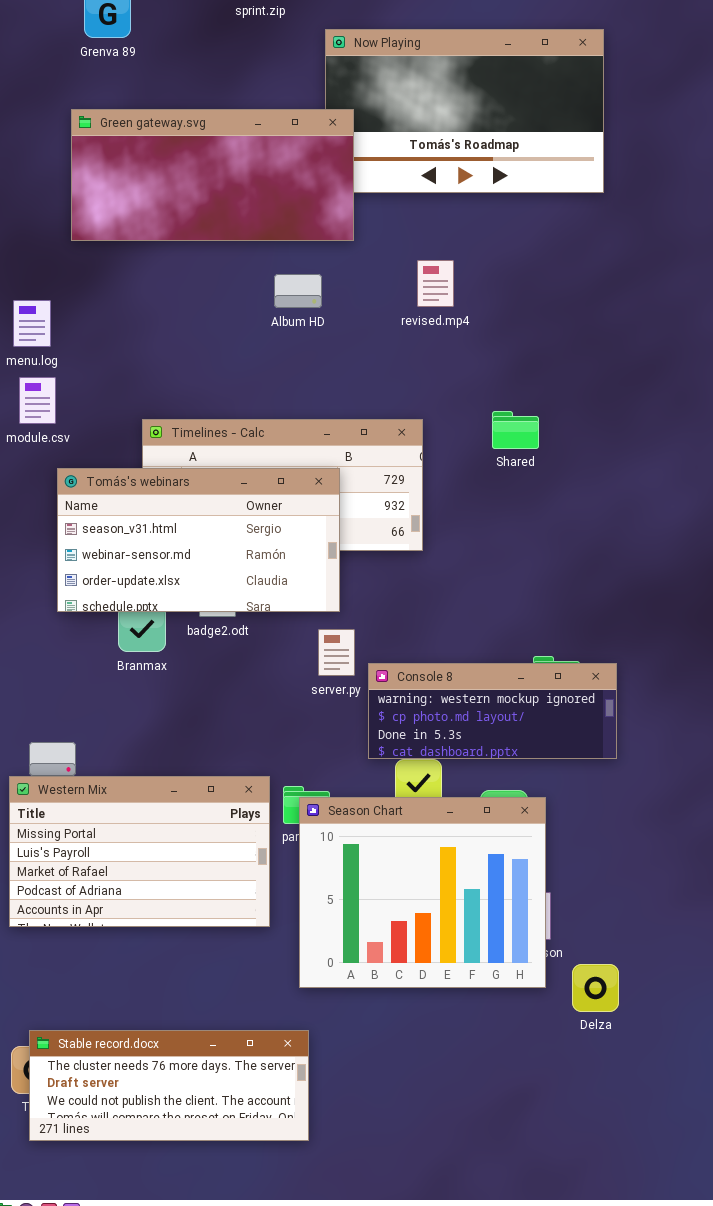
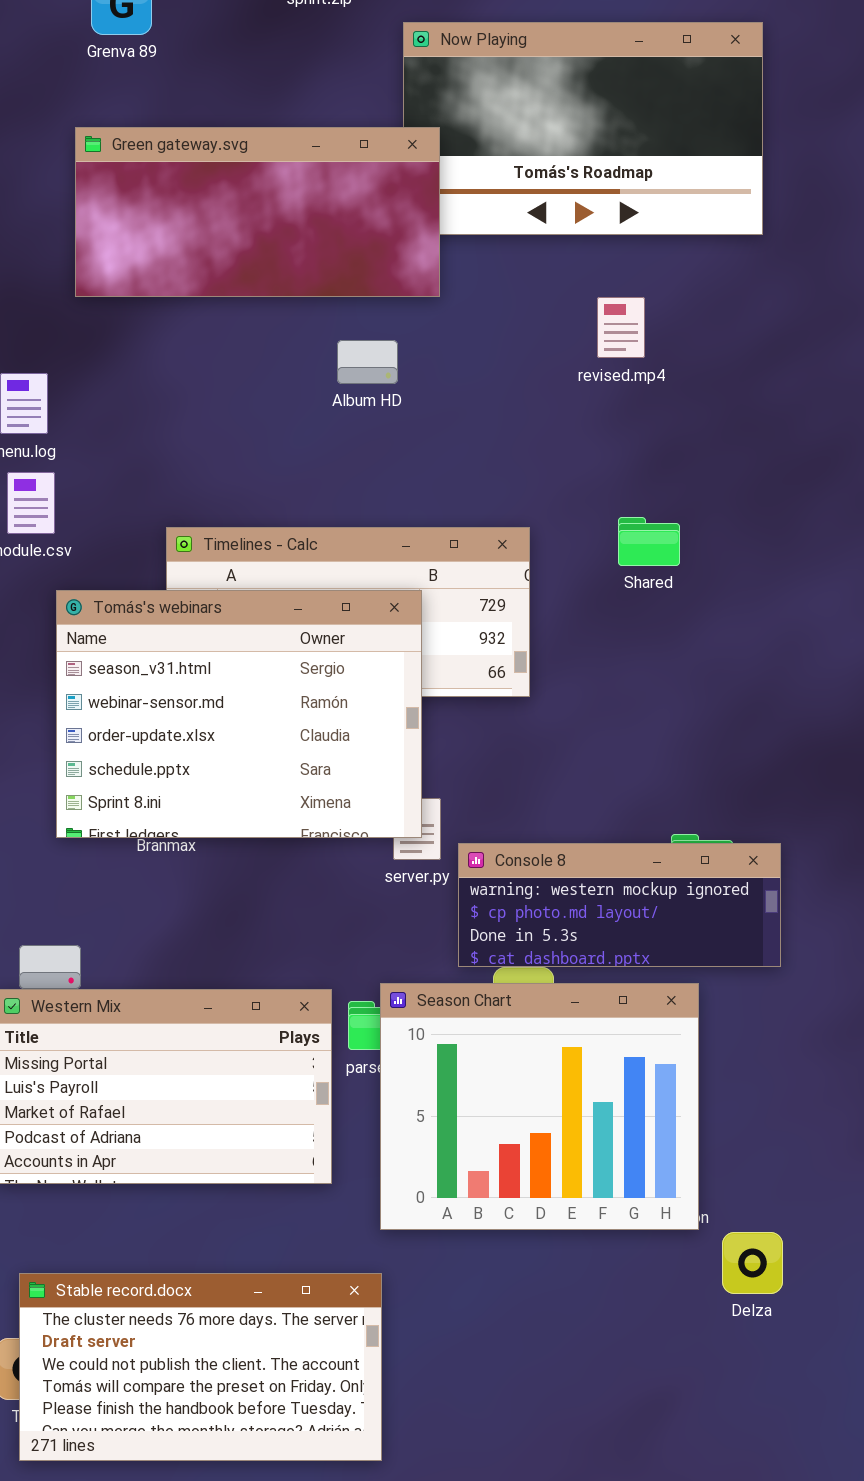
revised.mp4: [417,260,454,307] -> [597,297,645,358], moved
Tomás's webinars: [57,468,340,612] -> [56,590,422,838], resized
Season Chart: [299,797,546,988] -> [380,983,699,1230], moved
Stable record.docx: [29,1030,309,1141] -> [19,1273,382,1461], resized

